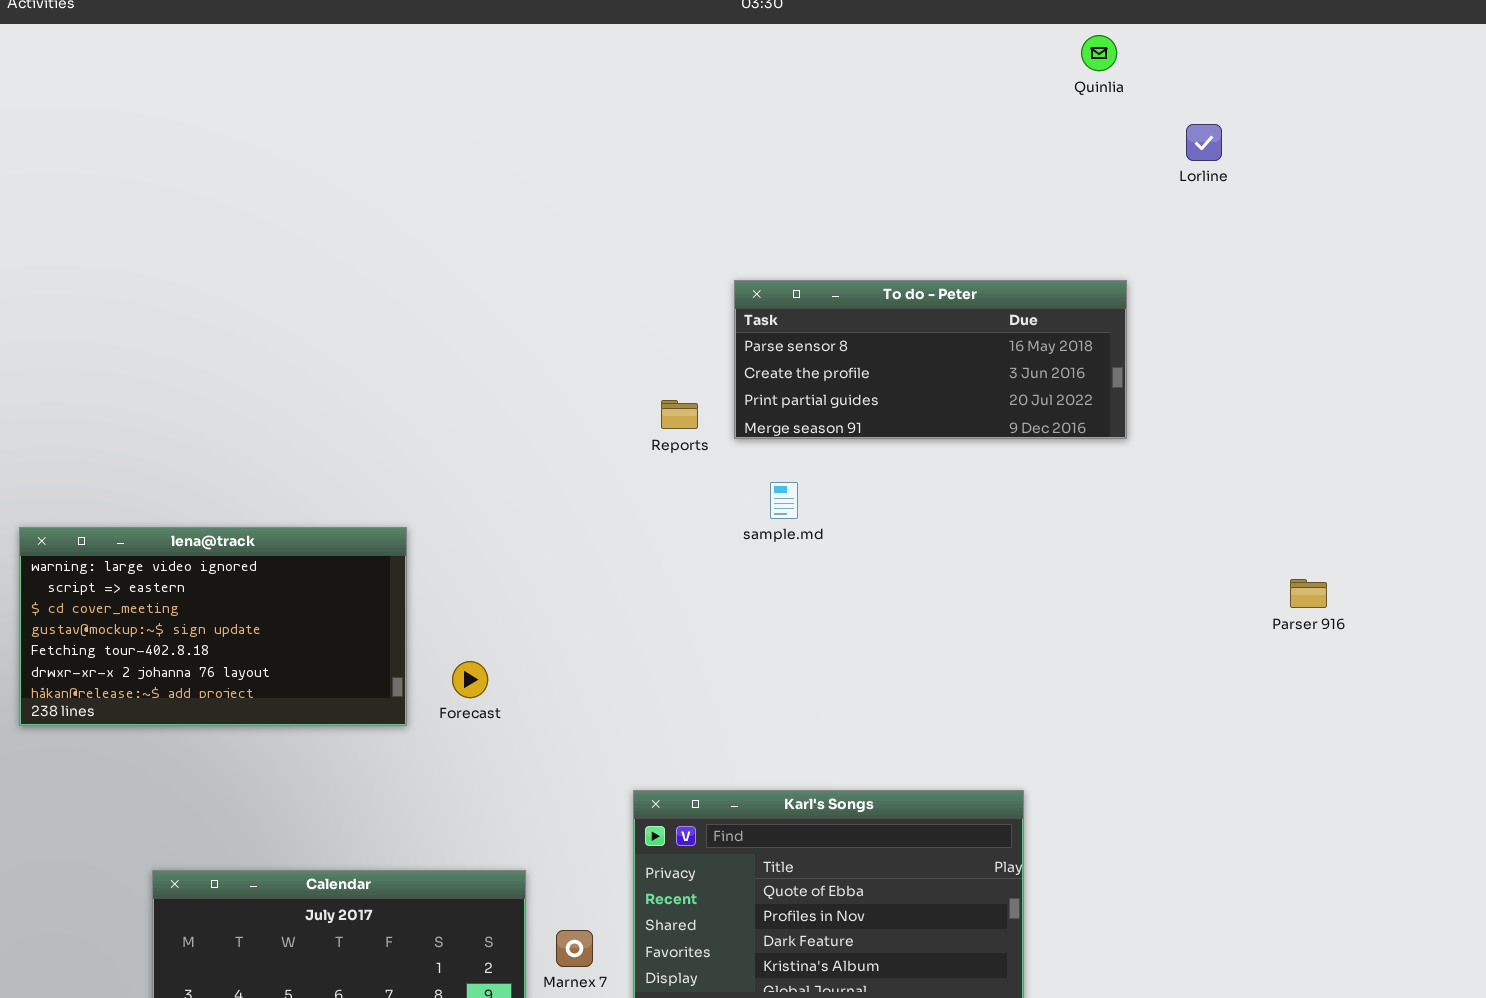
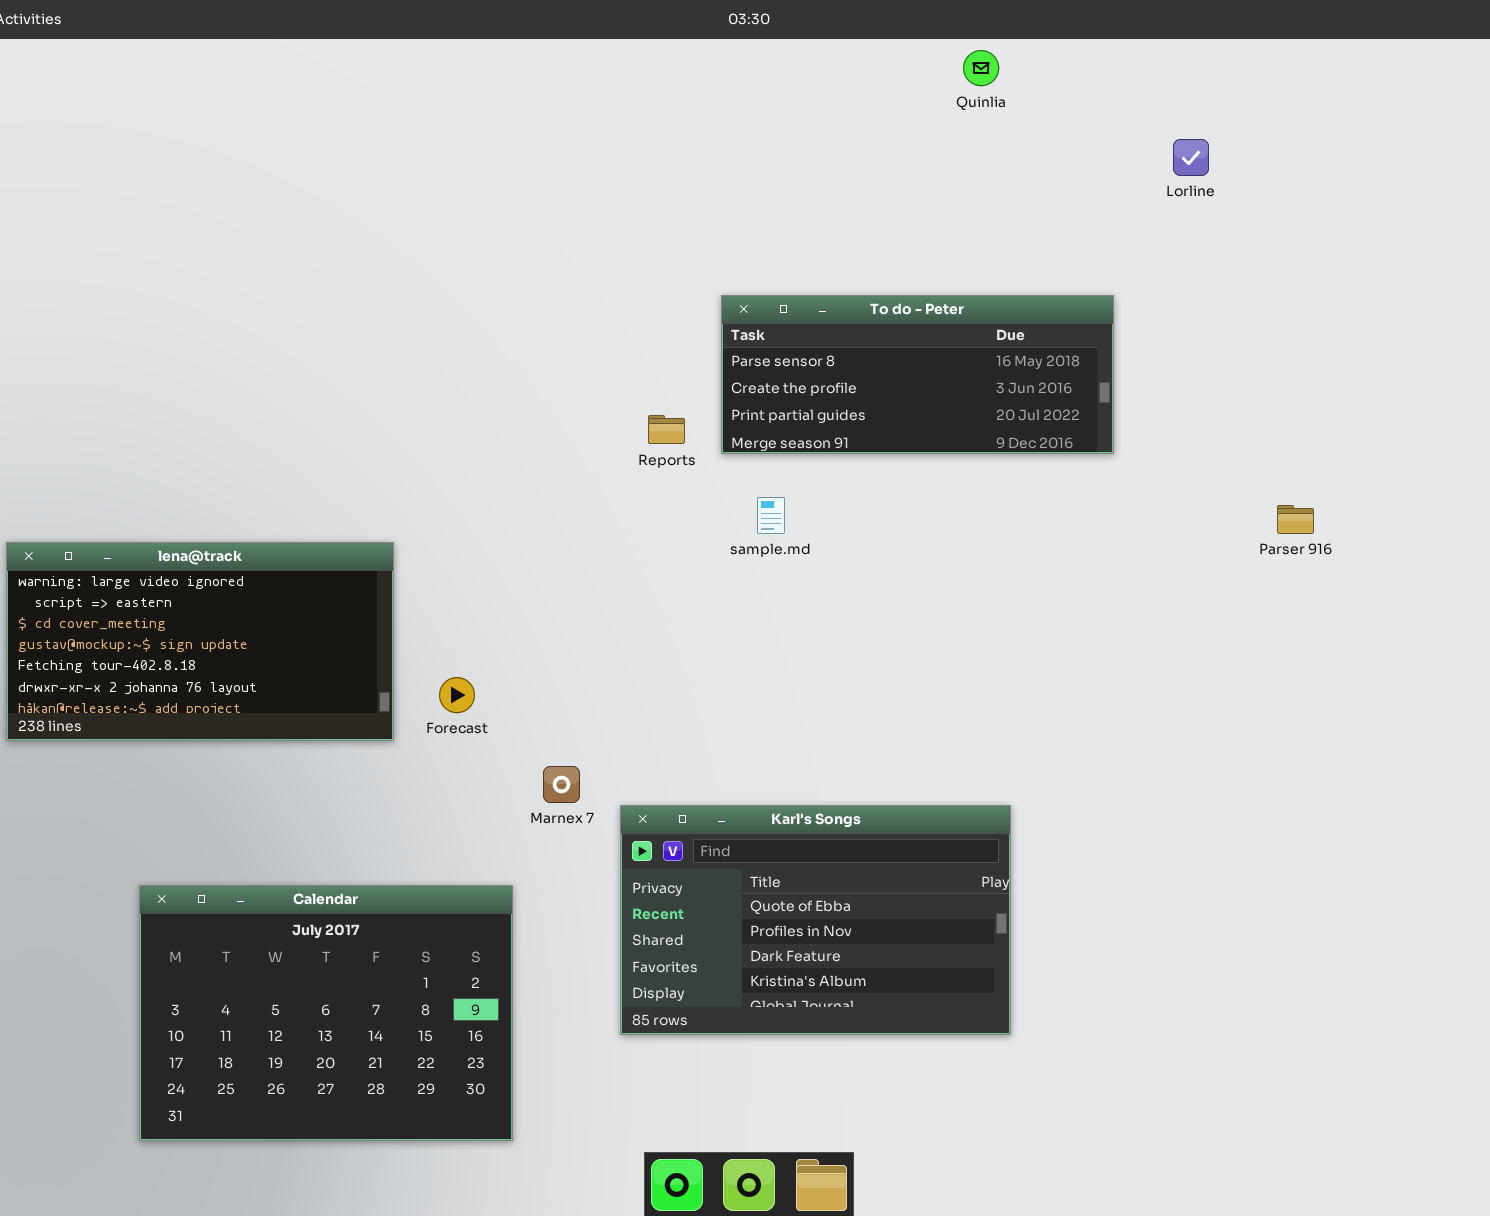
Quinlia: [1081,35,1117,71] -> [963,50,999,86], moved
Parser 916: [1290,579,1327,608] -> [1277,505,1314,534], moved
Marnex 7: [556,930,593,967] -> [543,766,580,803], moved

